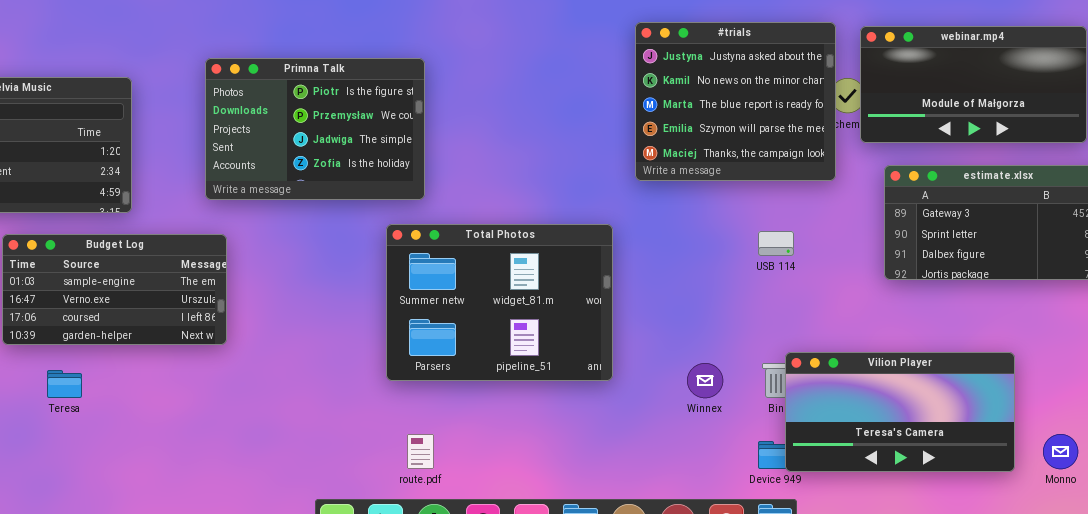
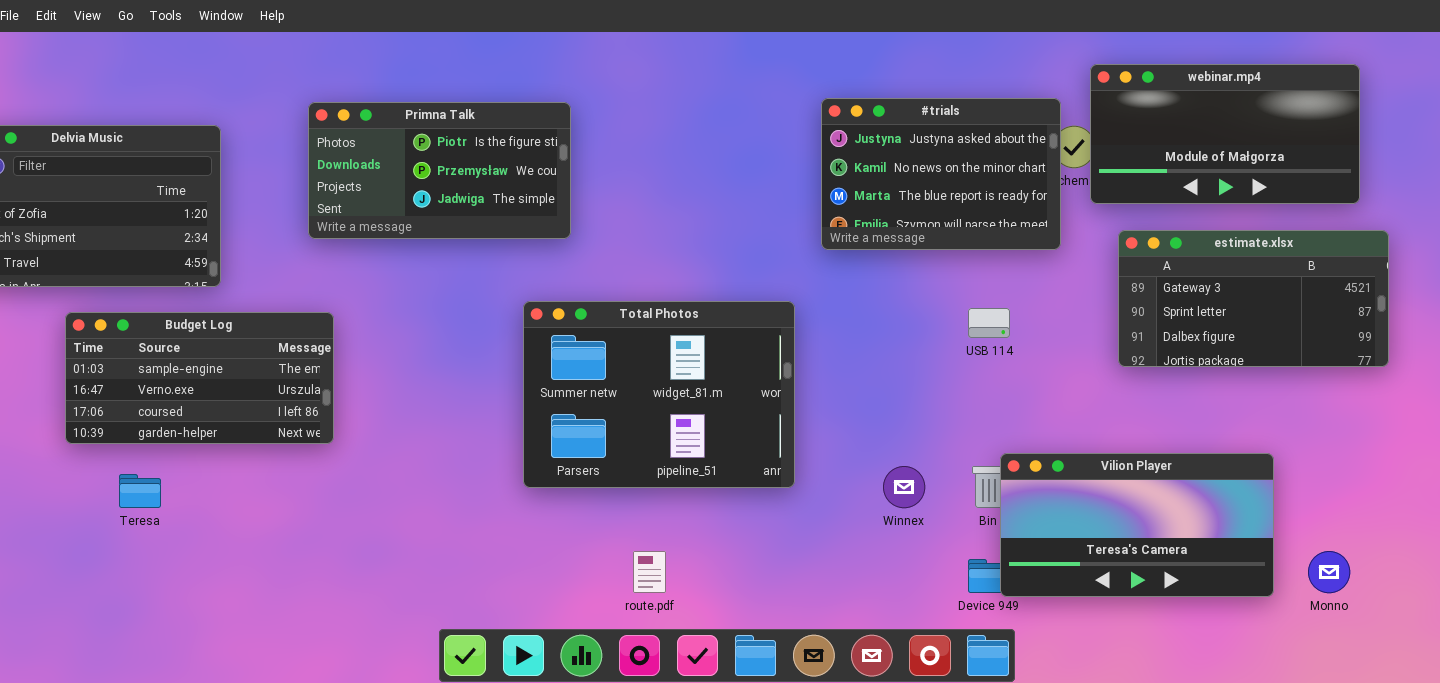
#trials: [635,22,836,181] -> [821,98,1061,250], resized
Primna Talk: [205,58,425,200] -> [308,102,571,239], resized
route.pdf: [407,434,434,469] -> [633,551,666,593], moved

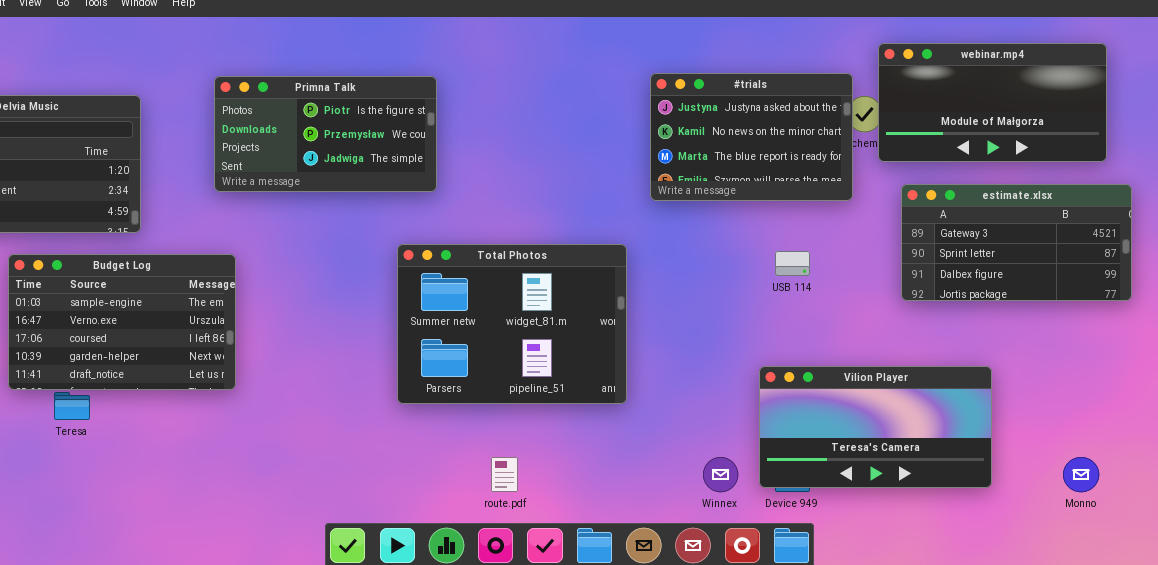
Budget Log: [65,312,334,444] -> [8,254,236,390], resized
Vilion Player: [1000,453,1274,597] -> [759,366,992,488], moved
Winnex: [883,466,925,508] -> [703,457,738,492], moved

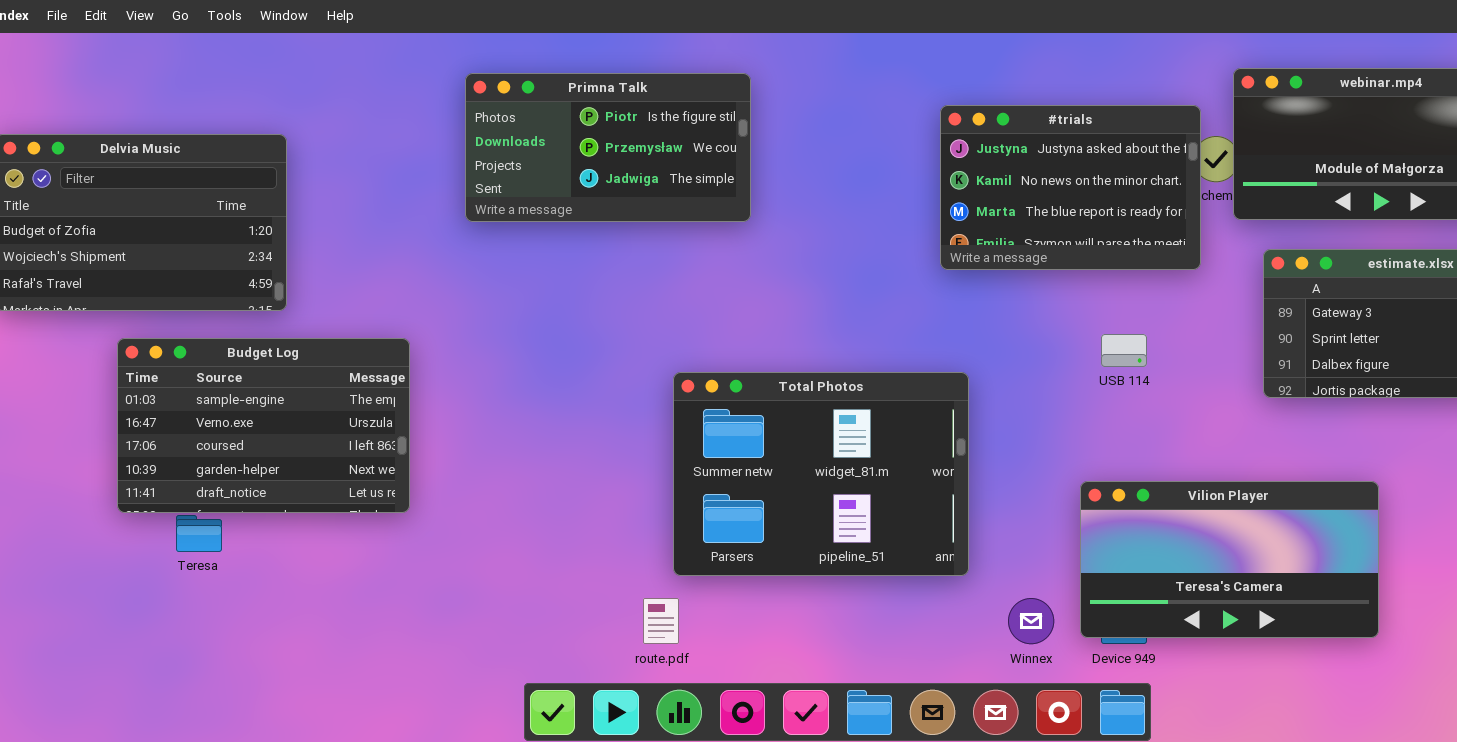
Primna Talk: [214,76,437,192] -> [465,73,751,222], moved
Total Photos: [397,244,627,404] -> [673,372,969,576], moved
route.pdf: [491,457,518,492] -> [643,598,679,644], moved

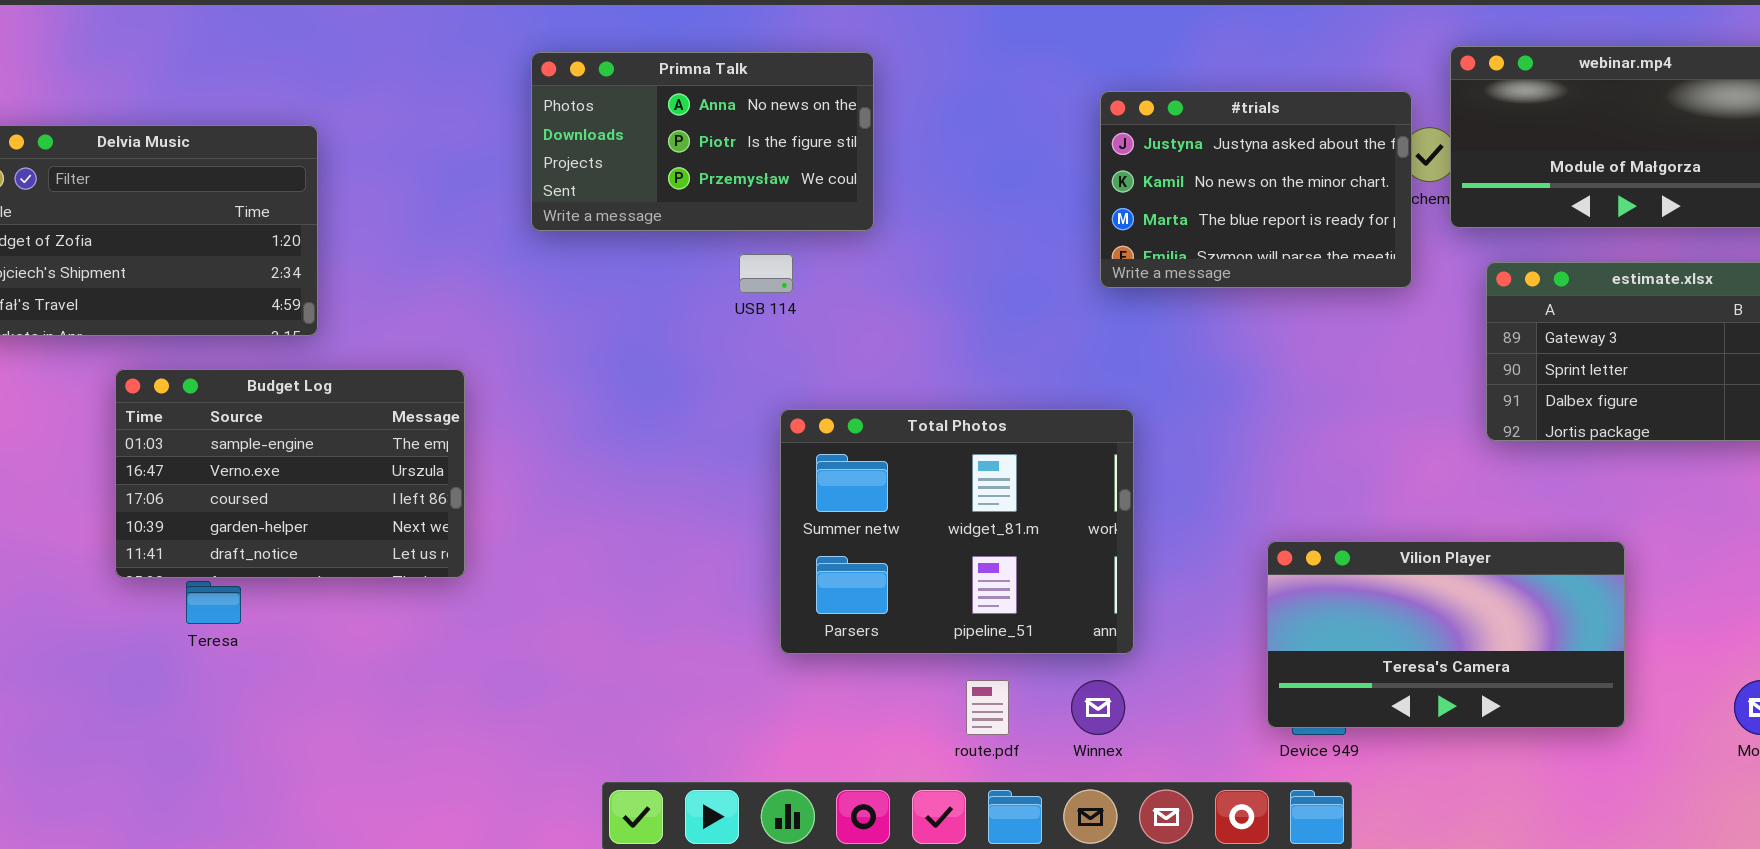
Primna Talk: [465,73,751,222] -> [531,52,874,231], scrolled up 1 row
USB 114: [1101,334,1147,367] -> [739,254,793,293], moved
route.pdf: [643,598,679,644] -> [966,680,1009,735], moved
Winnex: [1008,598,1054,644] -> [1071,680,1125,735], moved

